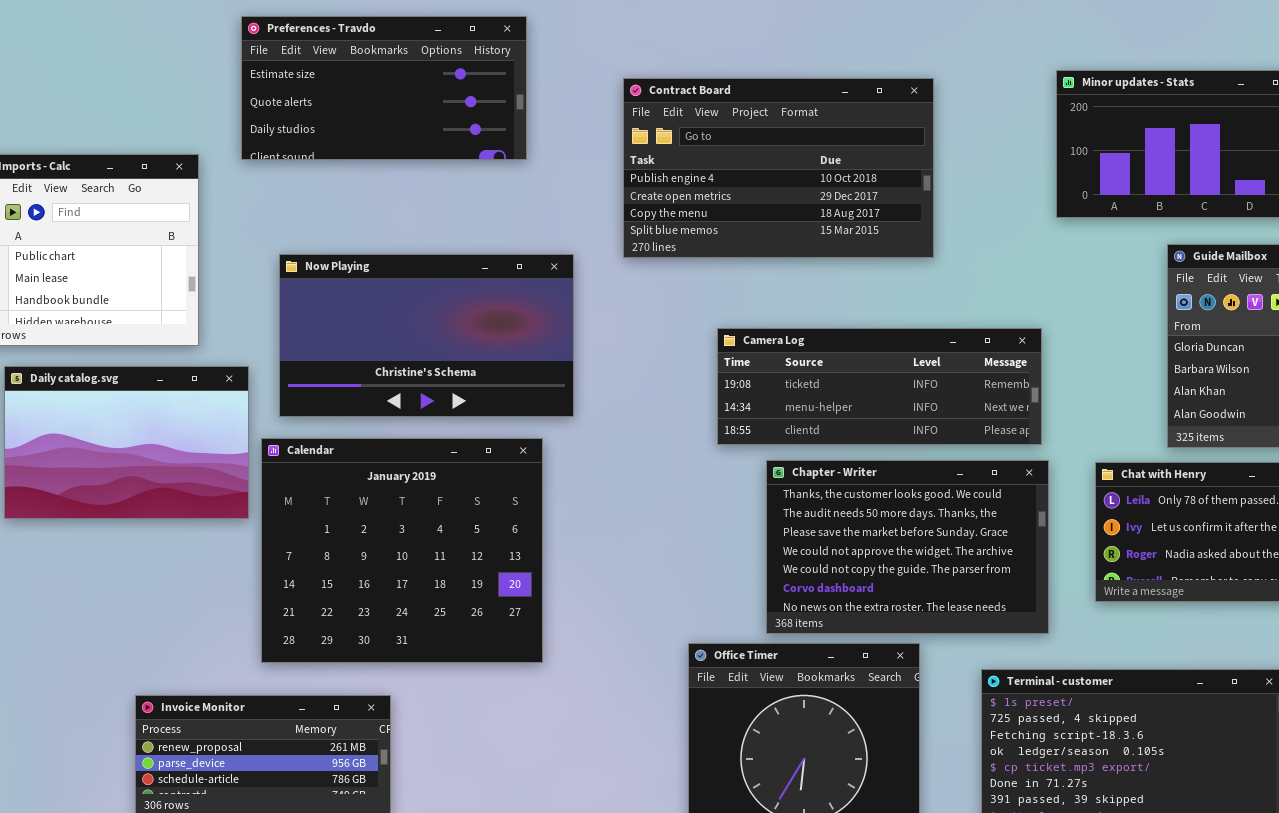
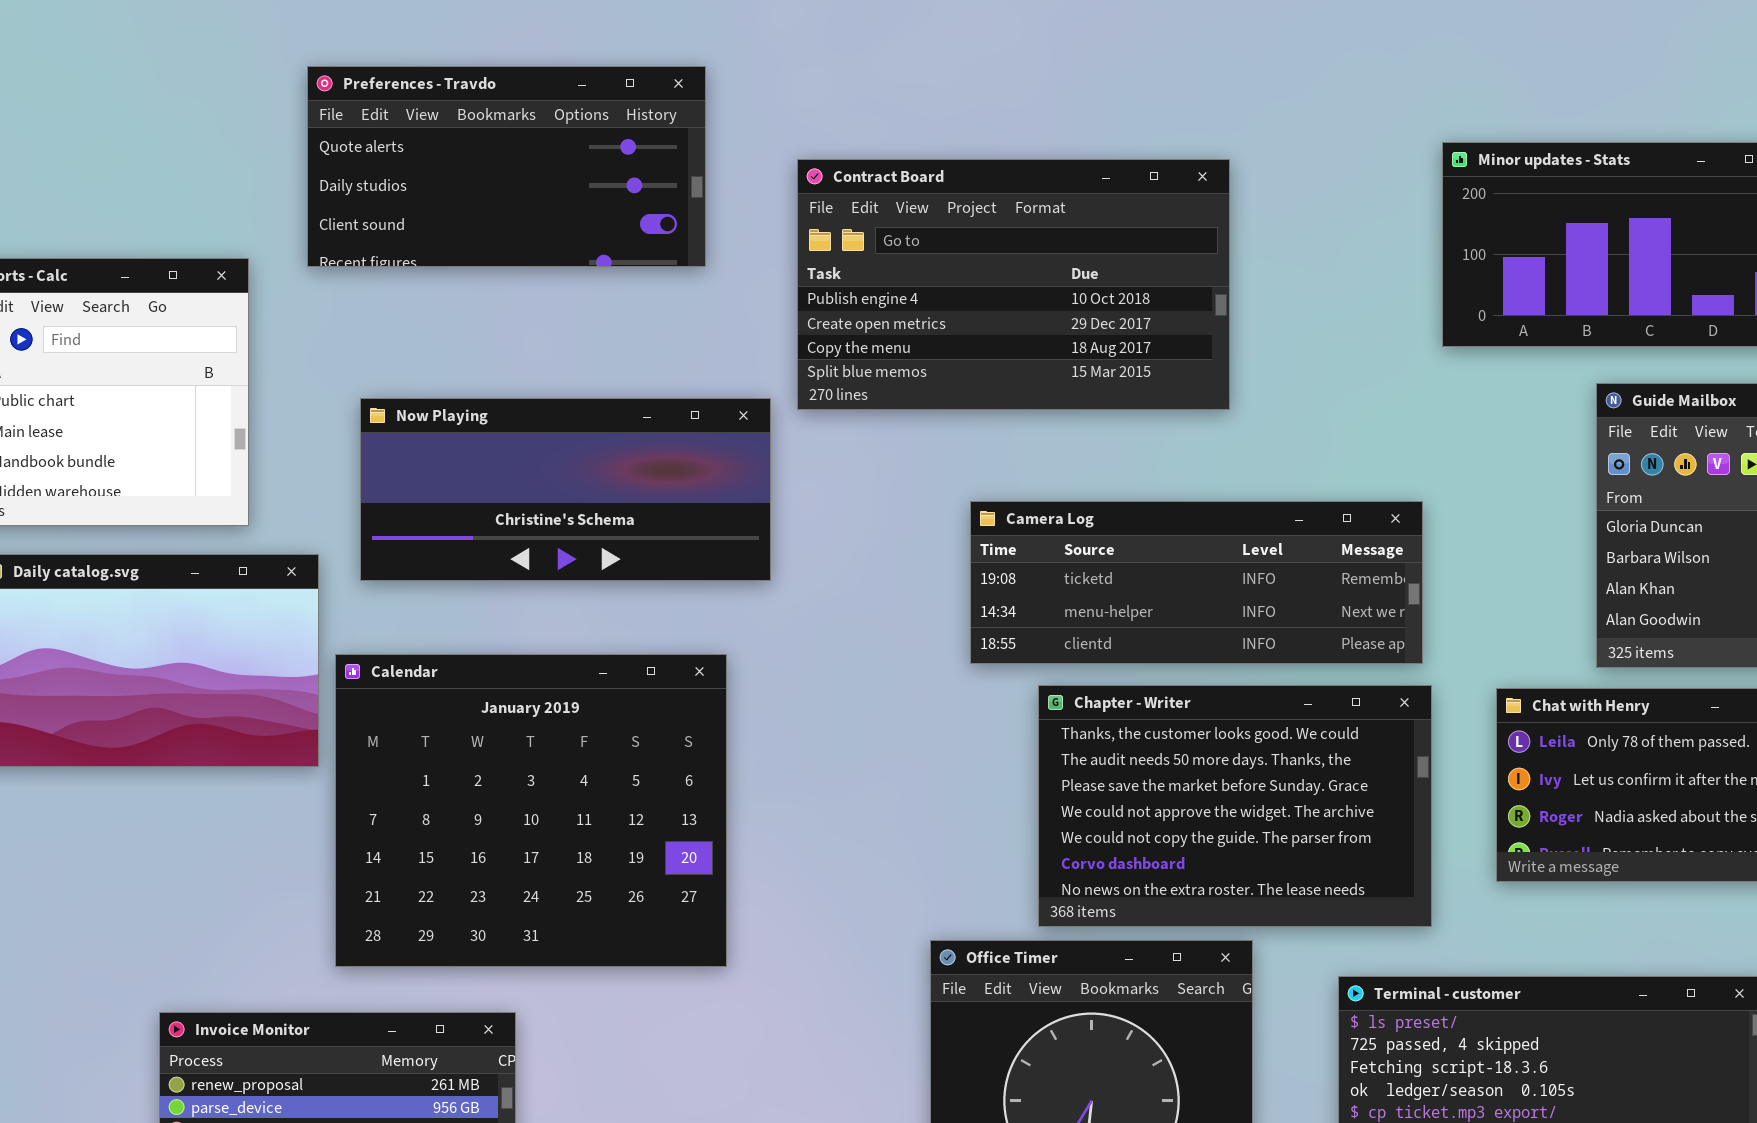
Preferences - Travdo: [241,16,527,160] -> [307,66,706,267], scrolled down 1 row
Contract Board: [623,78,934,258] -> [797,159,1230,410], moved
Now Playing: [279,254,574,417] -> [360,398,771,581], resized

